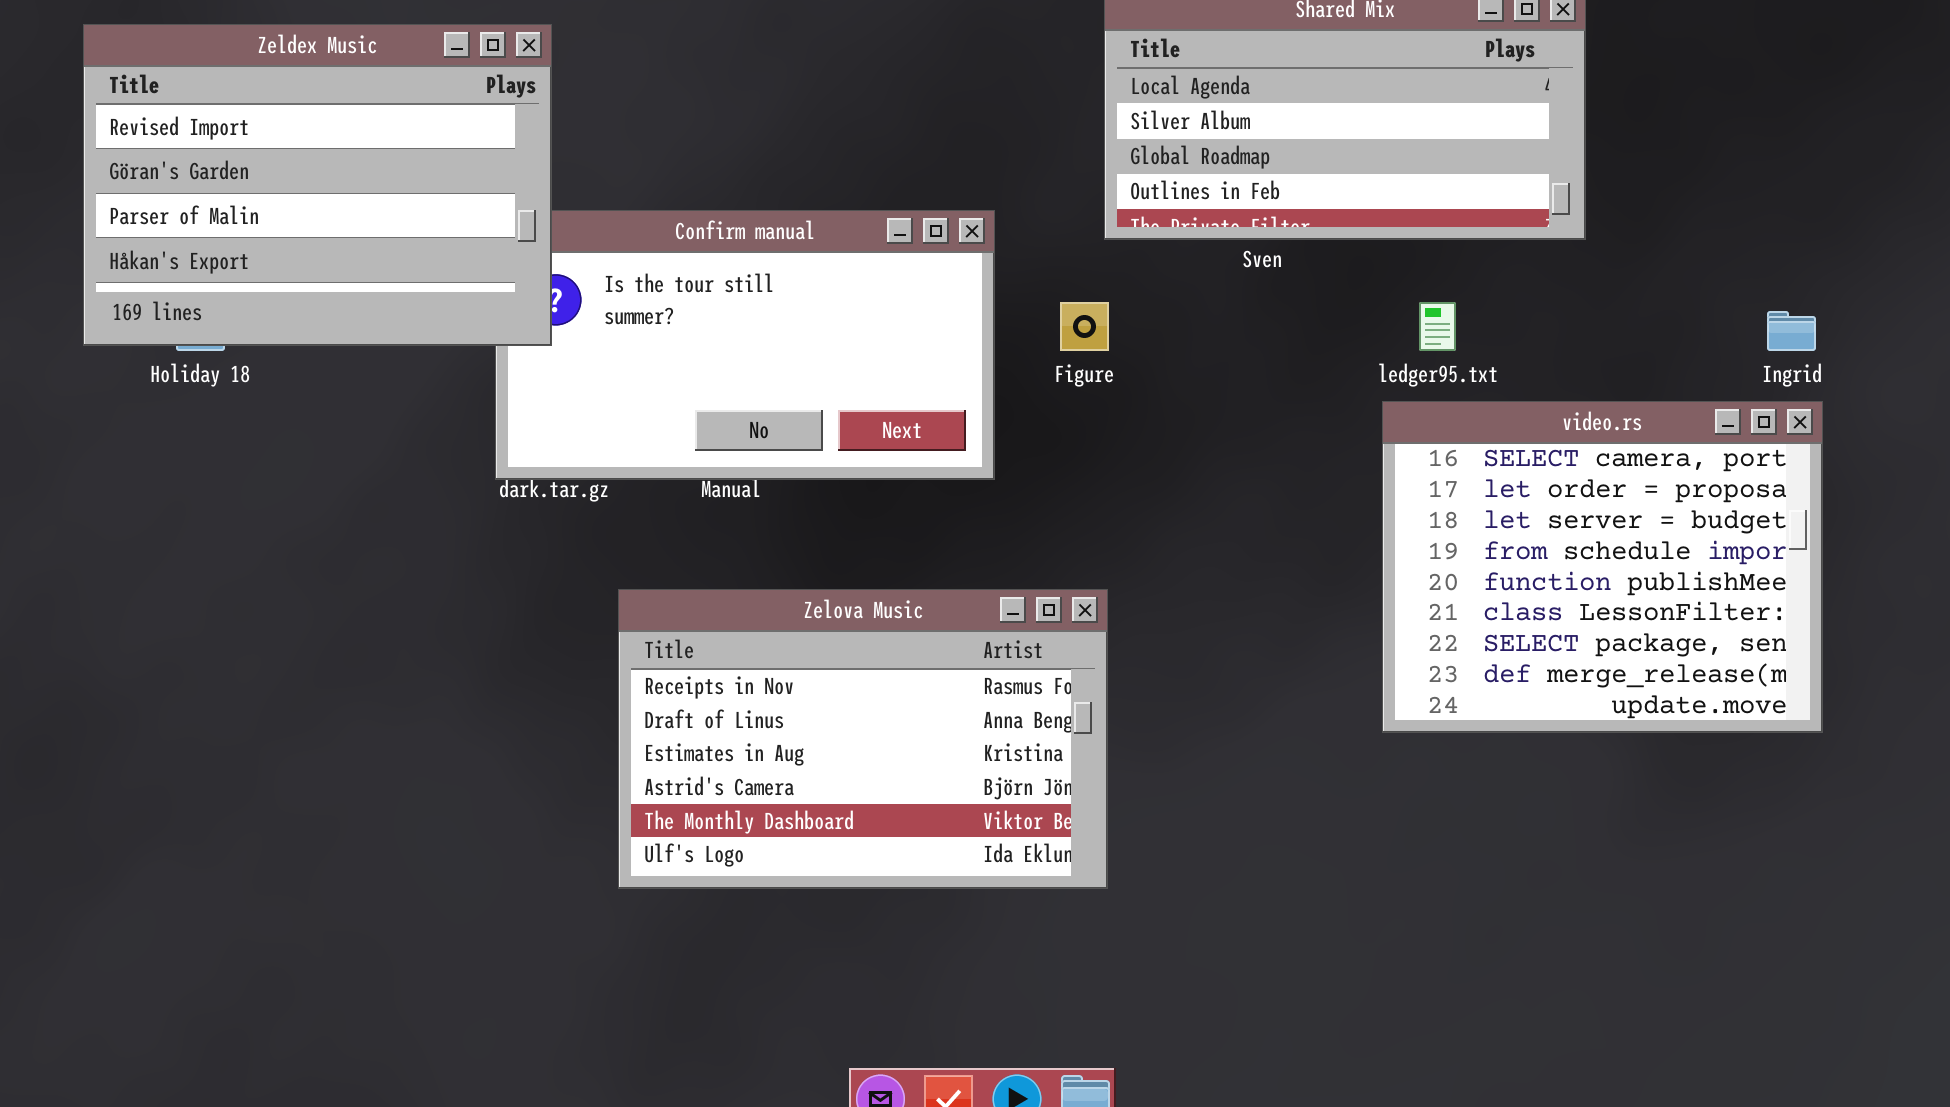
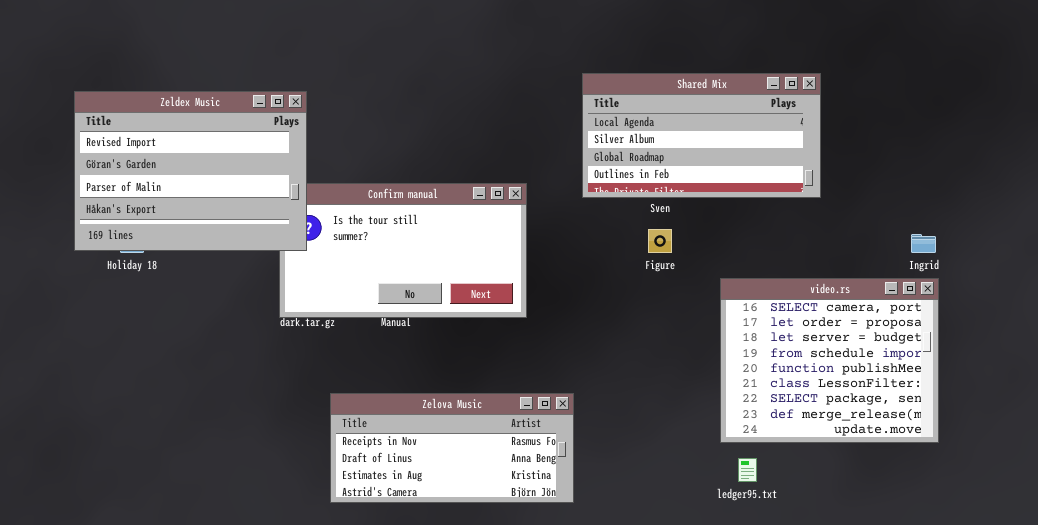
Figure: [1060,302,1109,351] -> [648,229,672,253], moved
ledger95.txt: [1419,302,1456,351] -> [738,458,757,482], moved
Zelova Music: [618,589,1108,889] -> [330,393,574,503], moved, resized

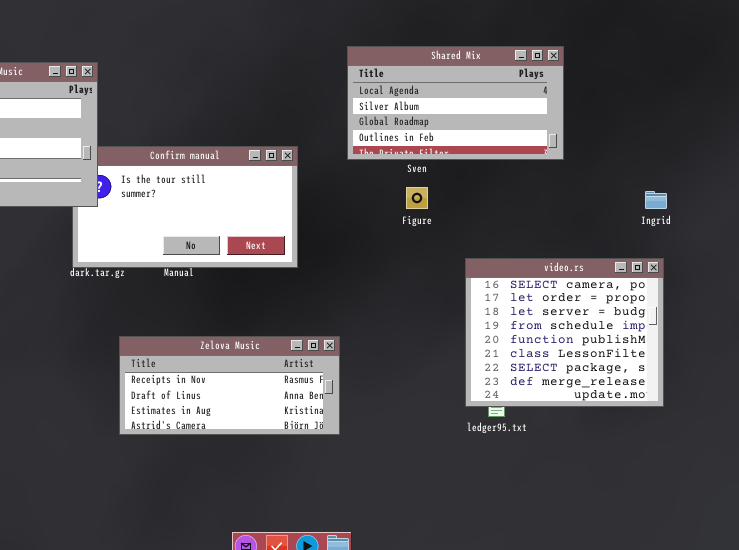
video.rs: [720,278,939,443] -> [465,258,664,407], moved

